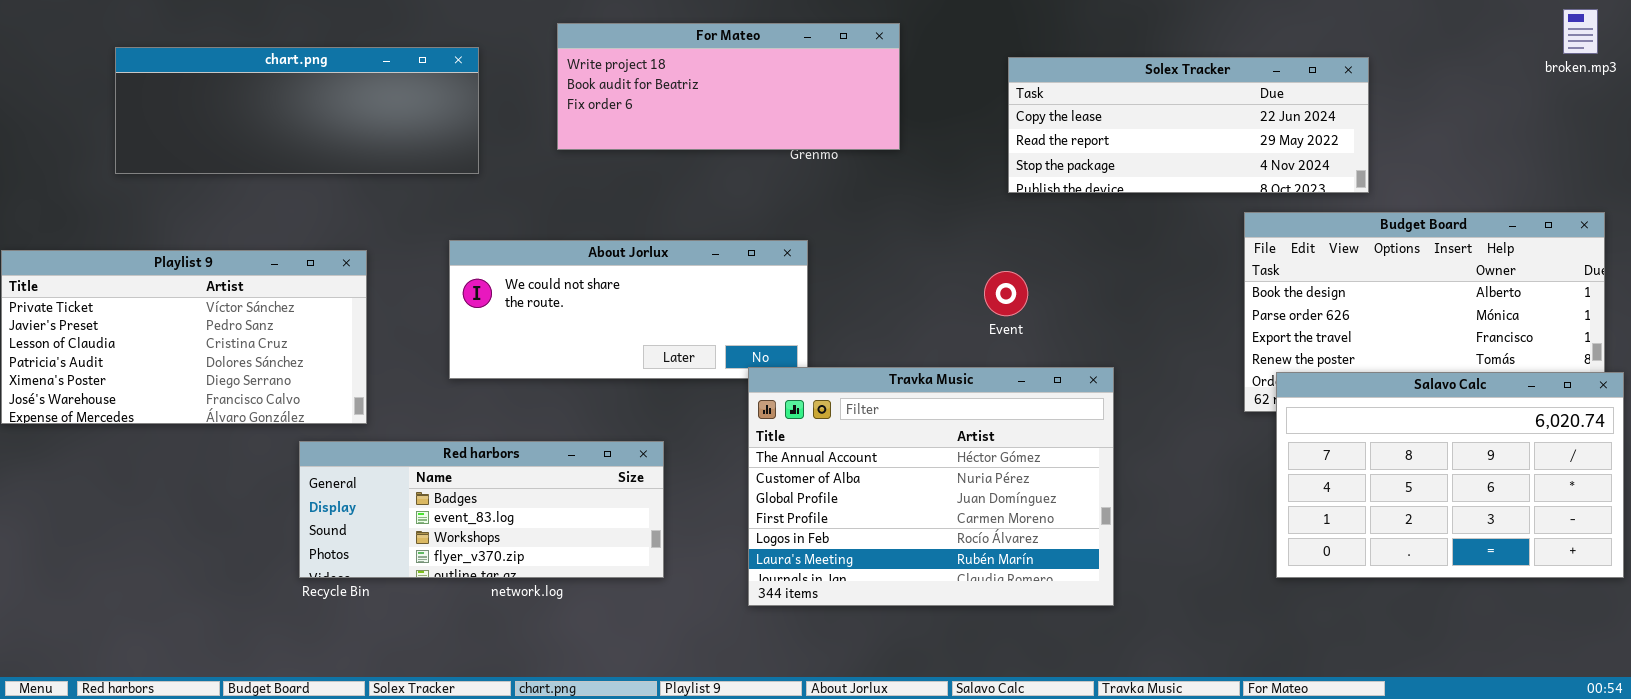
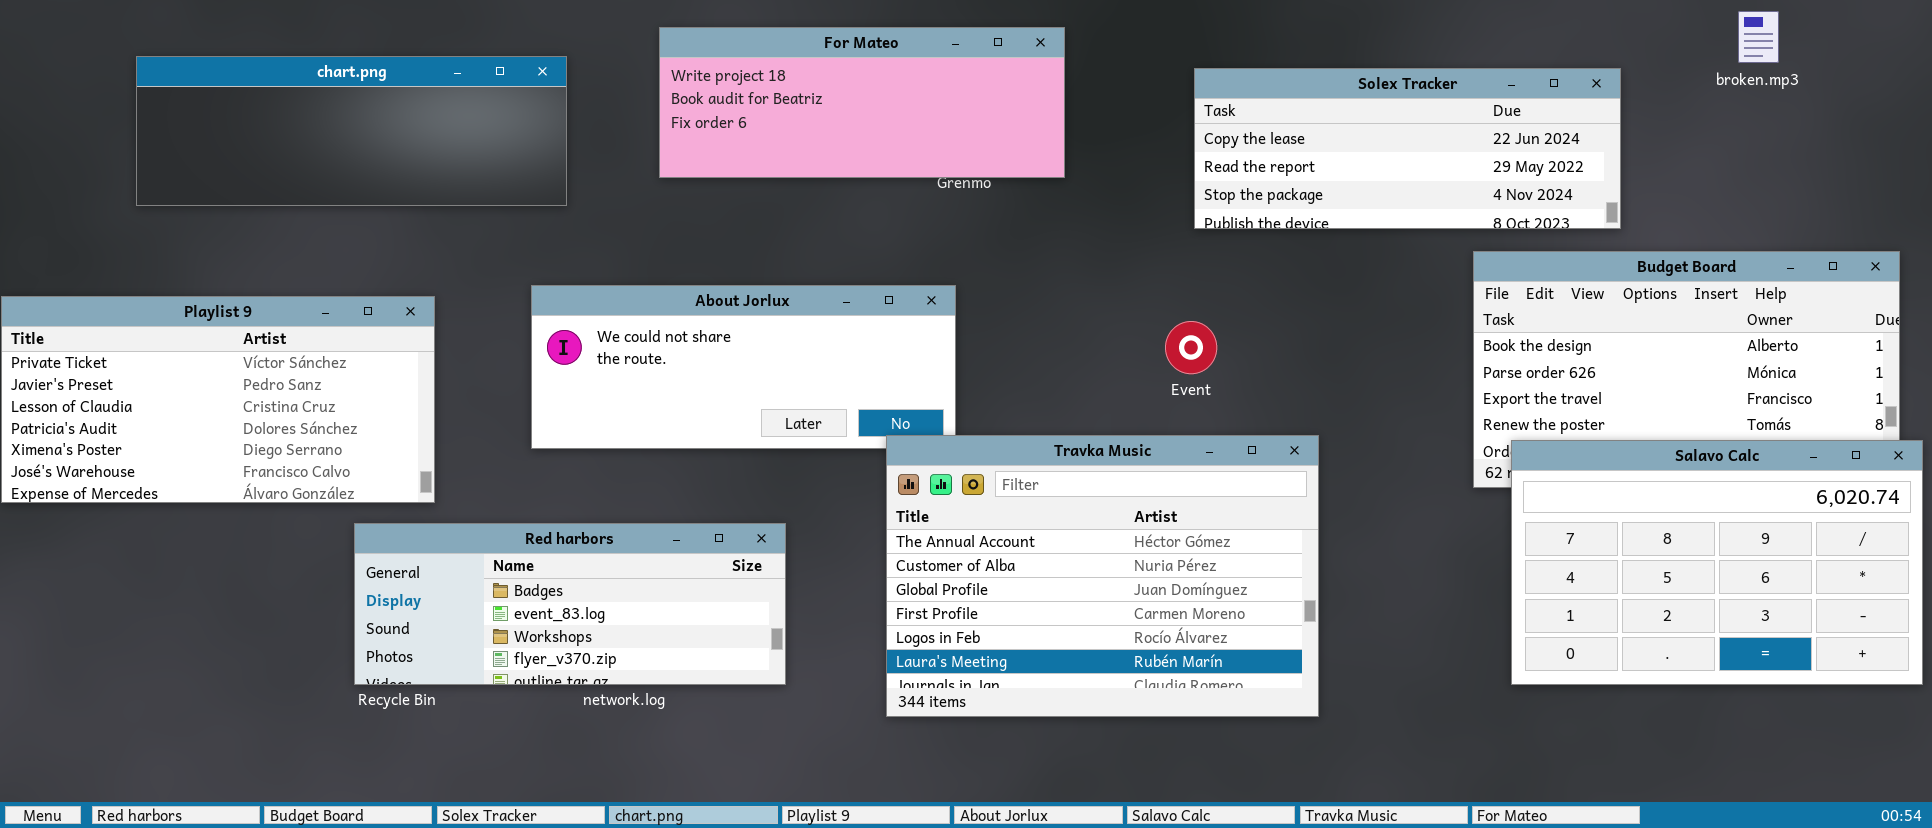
broken.mp3: [1563,9,1598,54] -> [1738,11,1779,63], moved

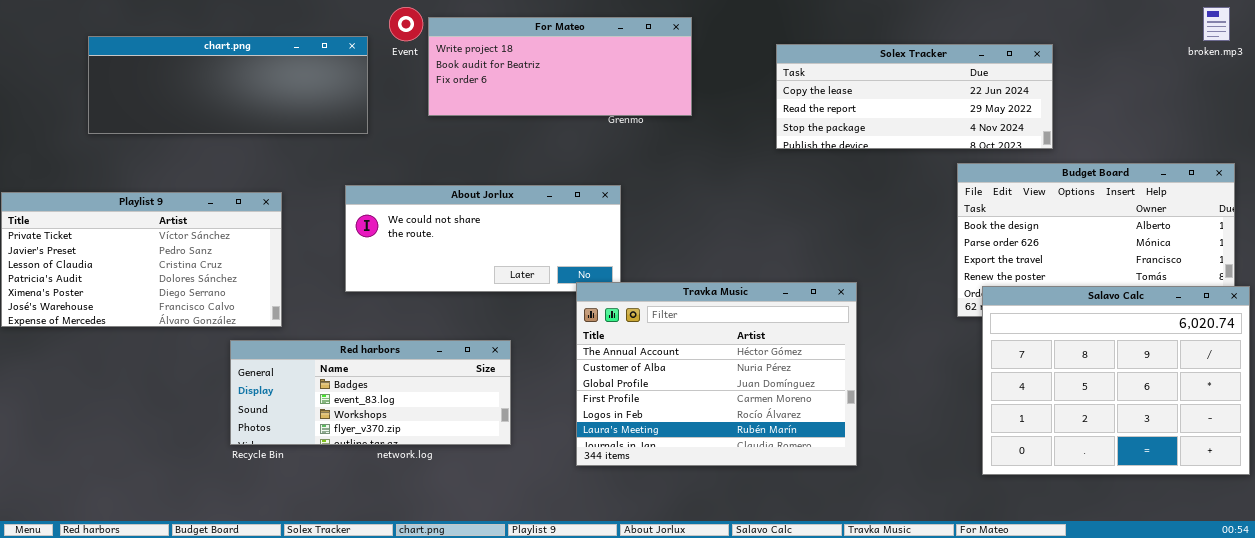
broken.mp3: [1738,11,1779,63] -> [1203,7,1230,41], moved
Event: [1165,321,1217,374] -> [389,7,423,41], moved
Salavo Calc: [1511,440,1923,685] -> [982,286,1250,475], resized

